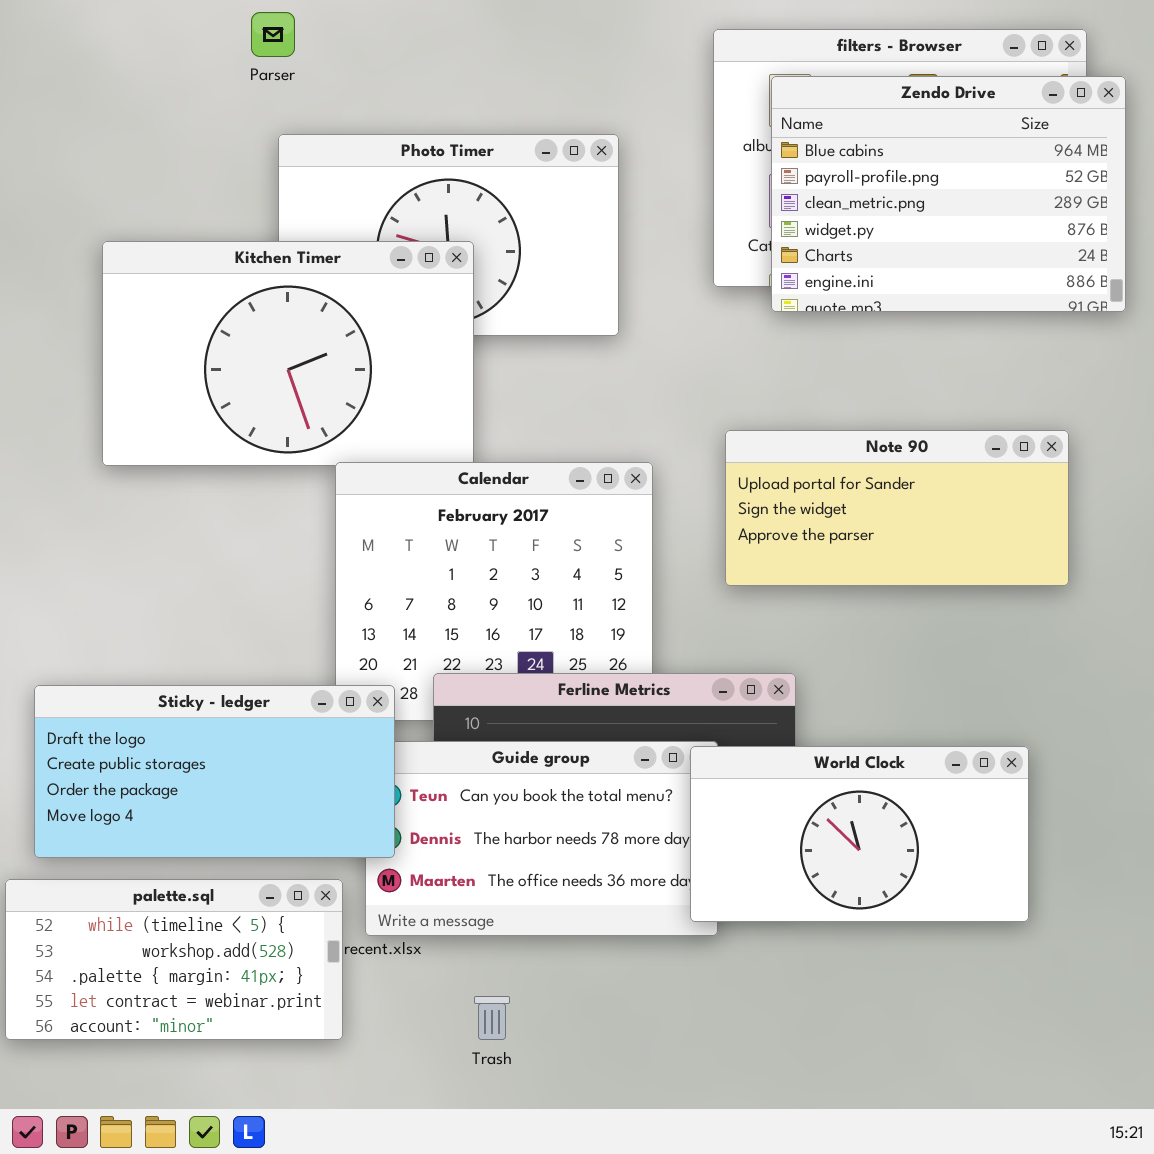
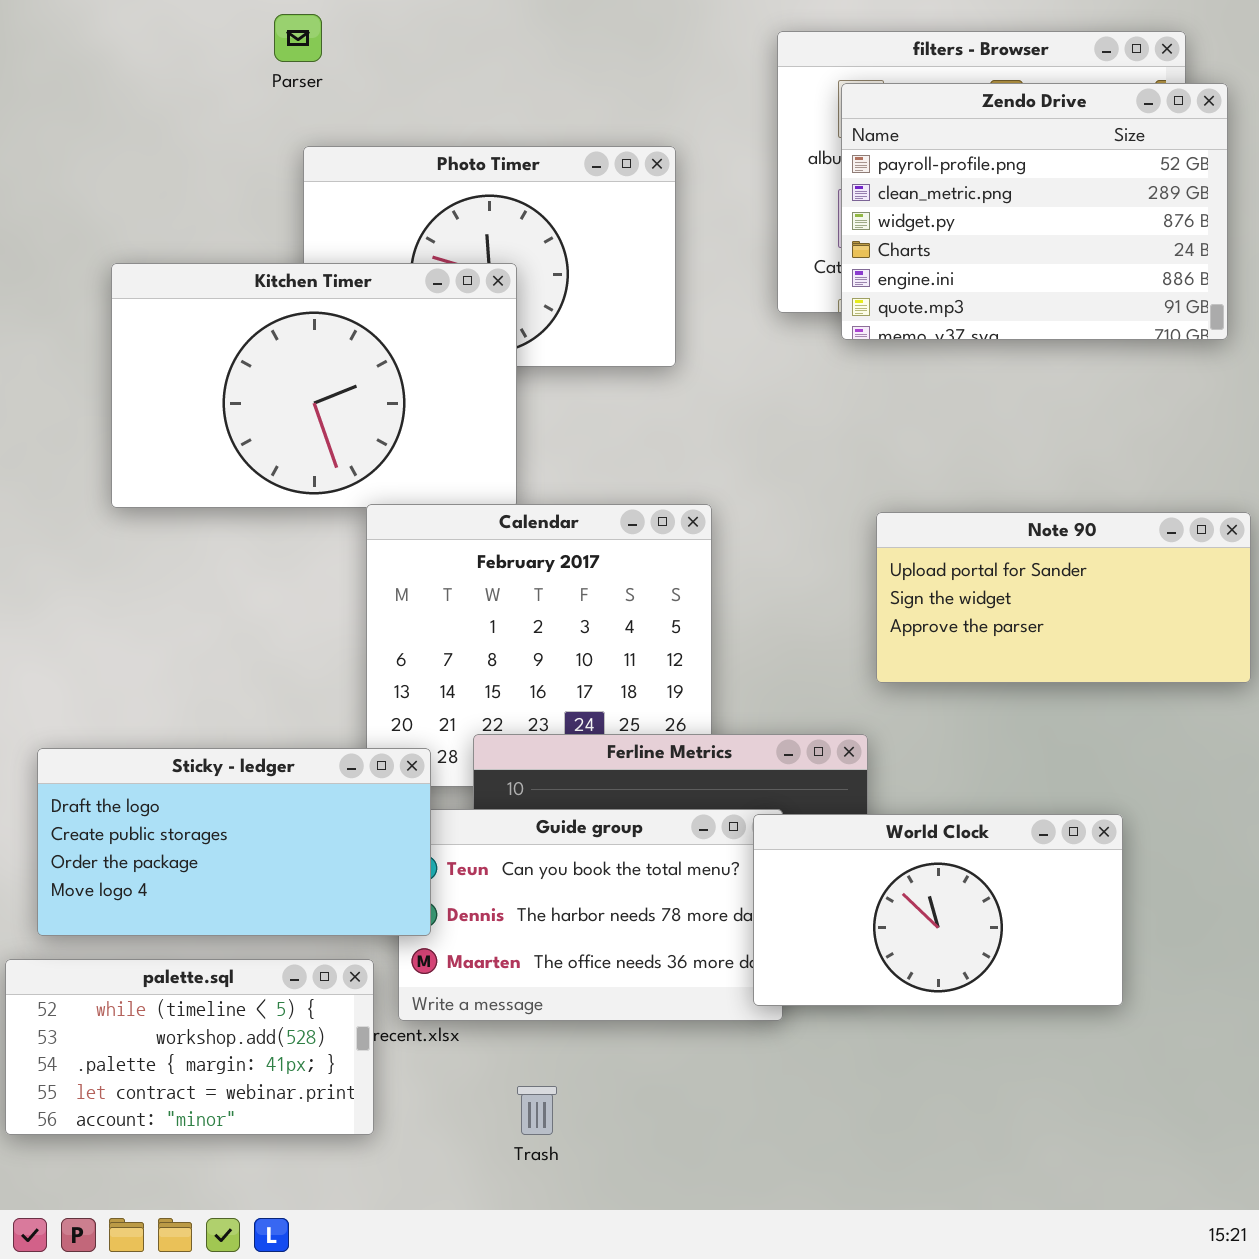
Zendo Drive: [771,76,1126,312] -> [841,83,1228,340], scrolled down 1 row
Note 90: [725,430,1069,586] -> [876,512,1251,683], moved

